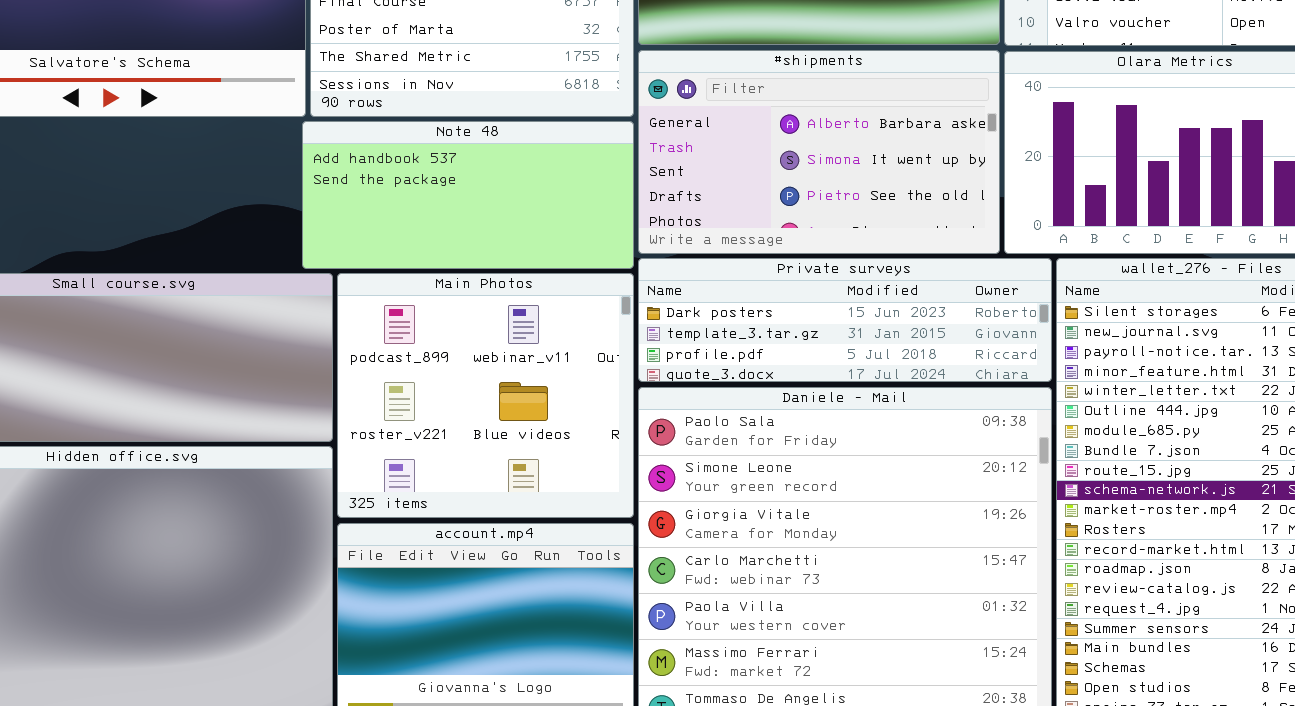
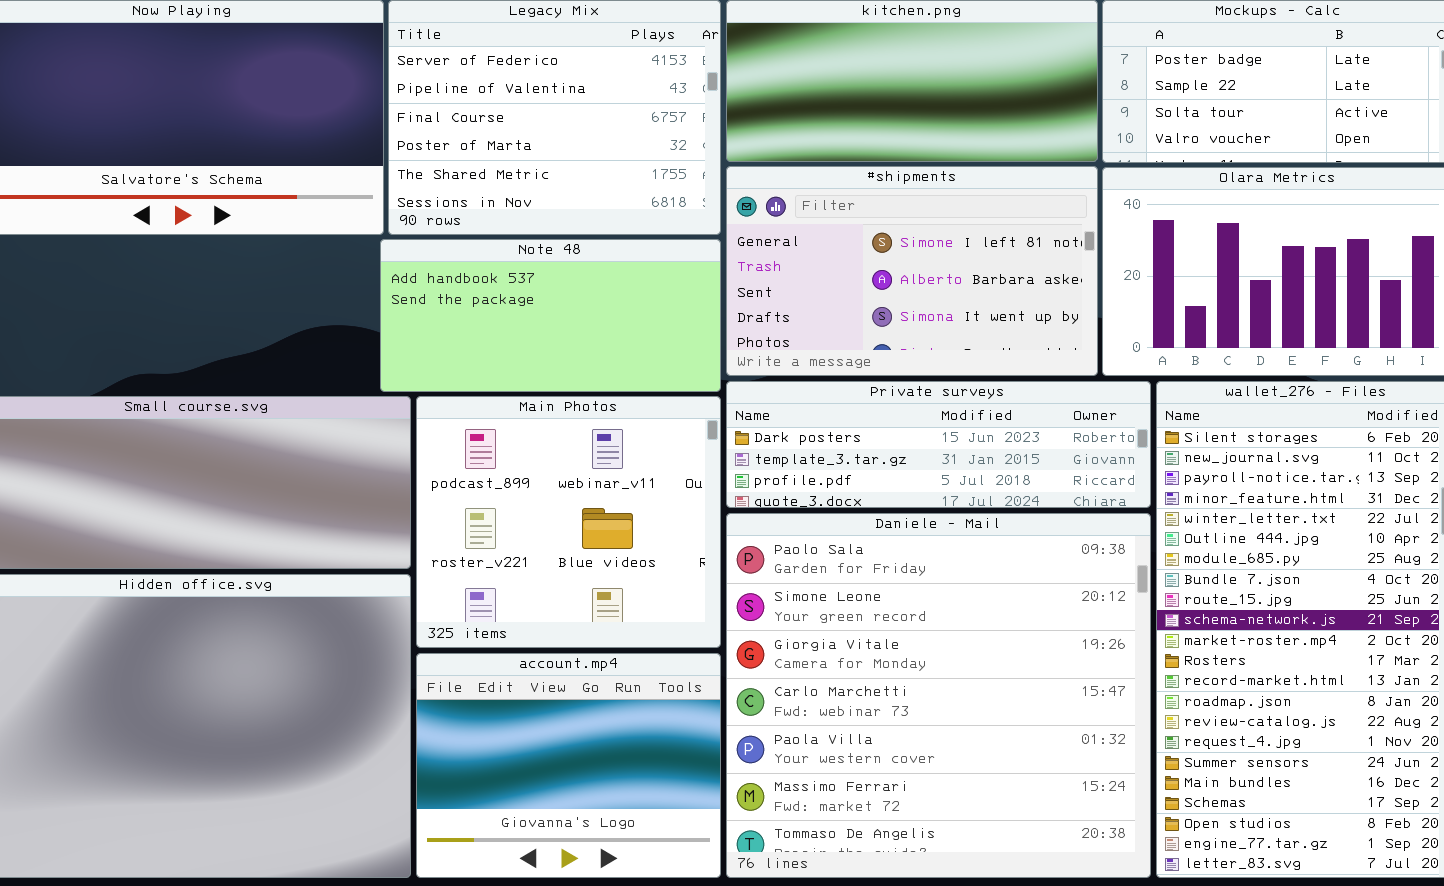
#shipments: [638,50,1000,254] -> [726,166,1098,376], scrolled up 1 row

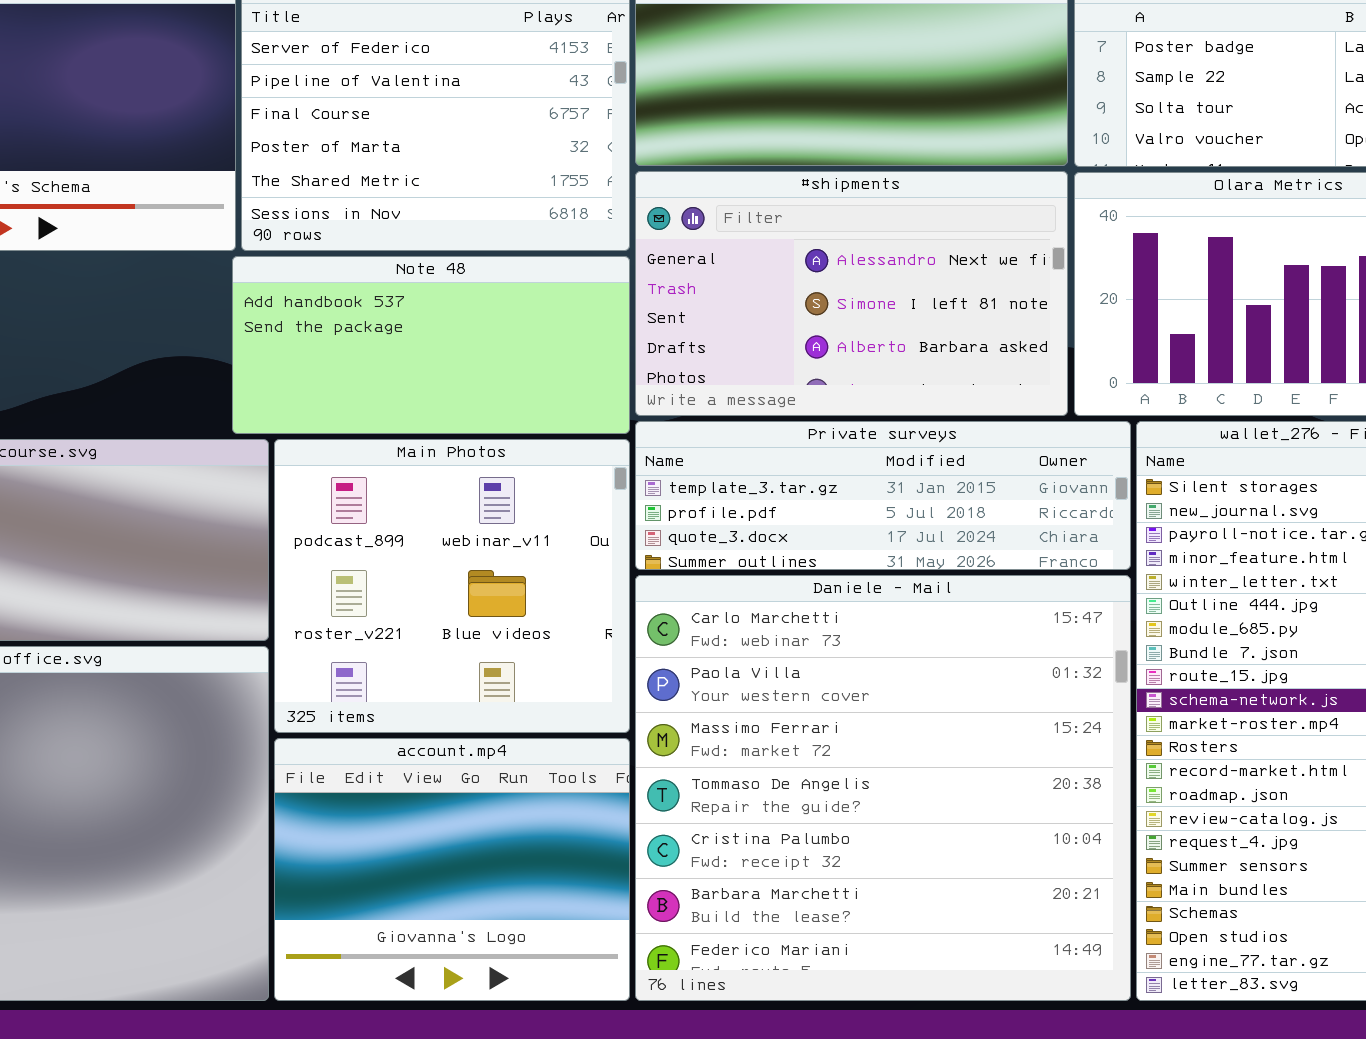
#shipments: [726,166,1098,376] -> [635,171,1068,416], scrolled up 1 row
Private surveys: [726,381,1151,508] -> [635,421,1131,570], scrolled down 1 row
Daniele - Mail: [726,513,1151,878] -> [635,575,1131,1001], scrolled down 3 rows

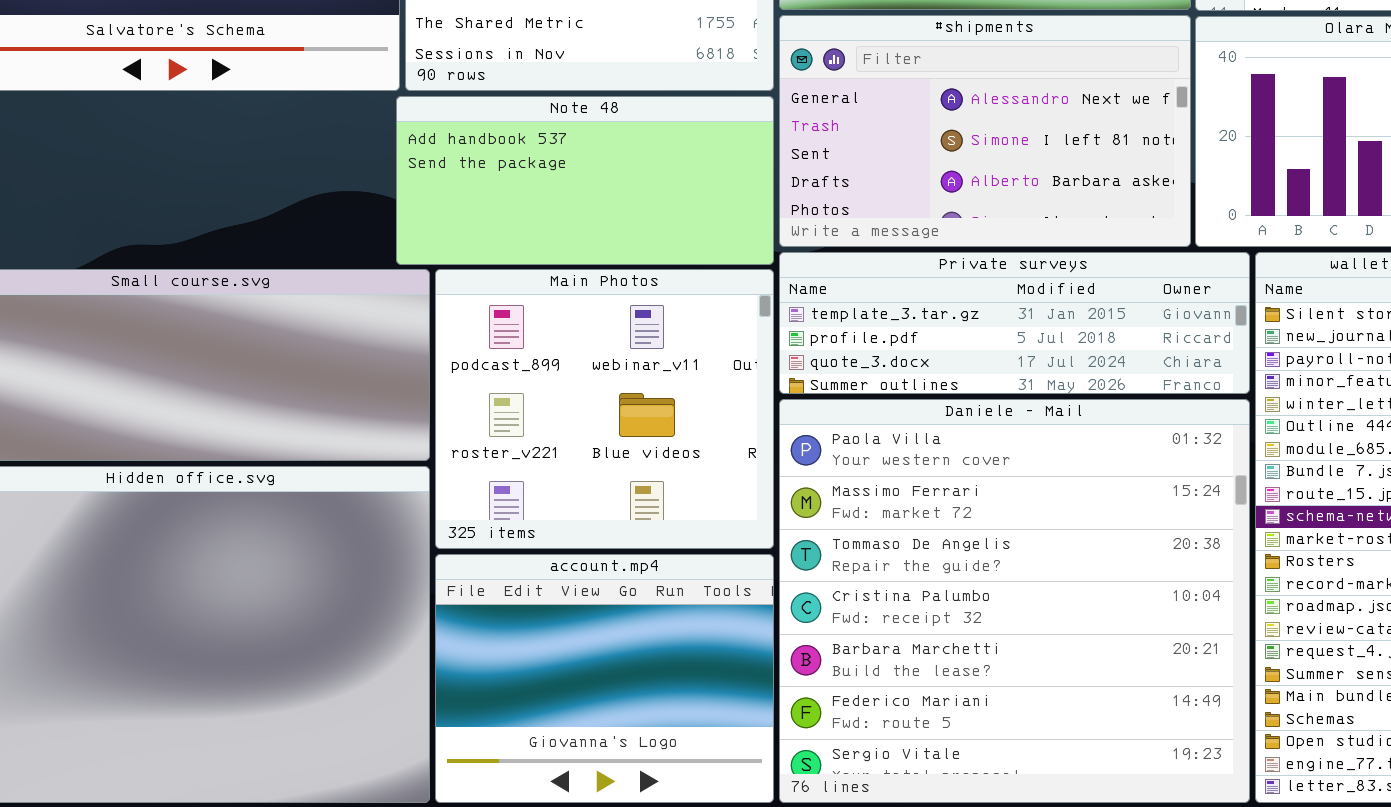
Daniele - Mail: [635,575,1131,1001] -> [779,399,1250,803], scrolled down 1 row

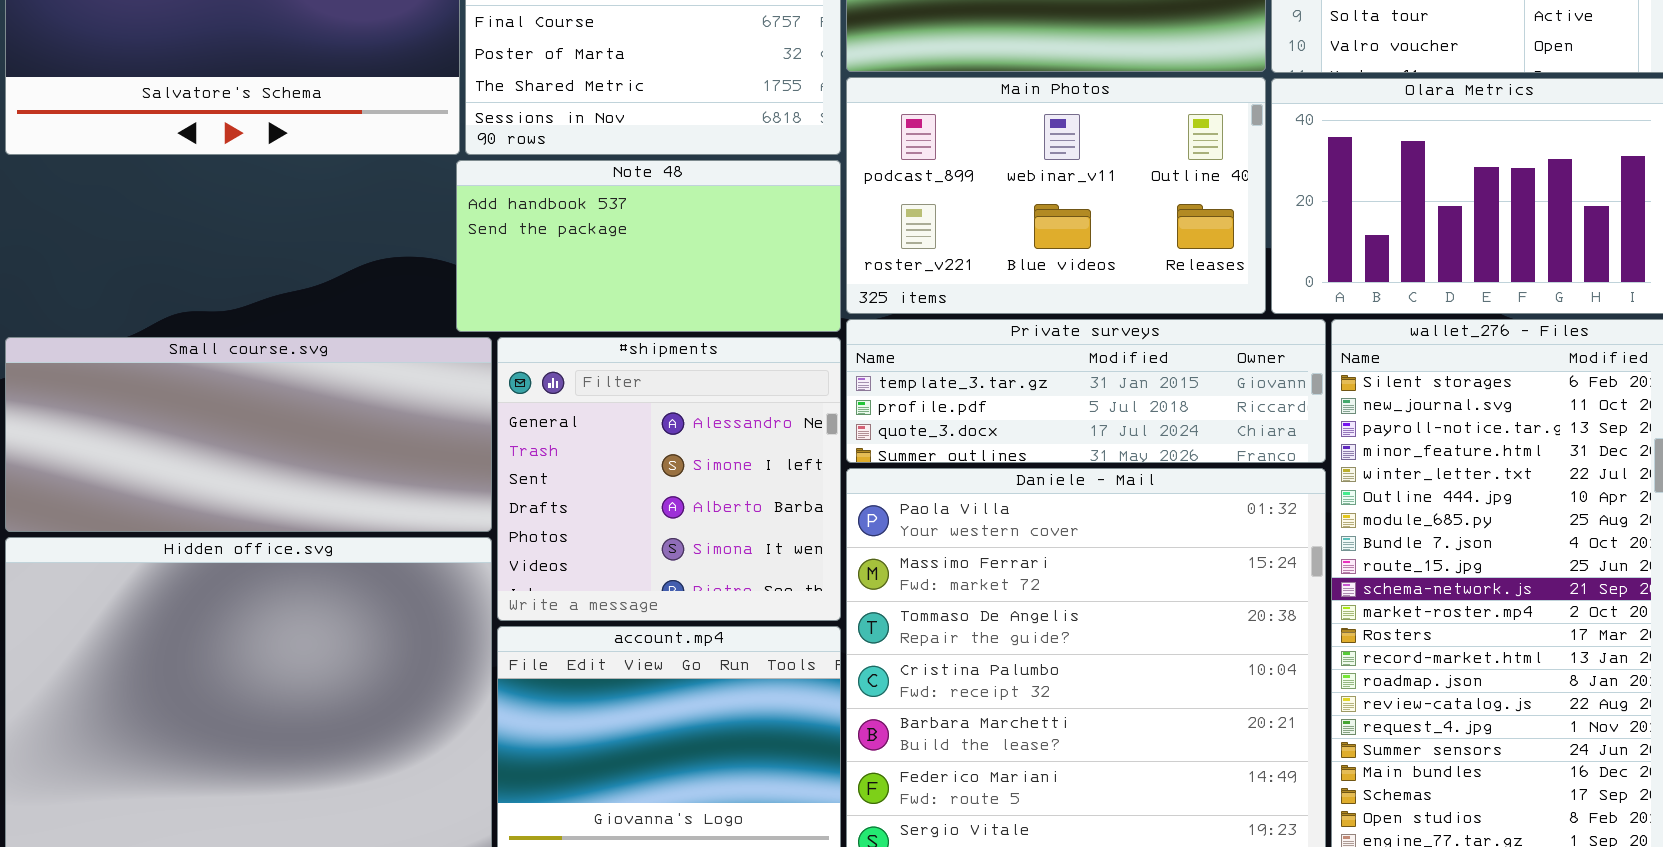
#shipments: [779,15,1191,247] -> [497,337,841,621], moved, resized
Main Photos: [435,269,774,549] -> [846,77,1266,314], moved, resized

